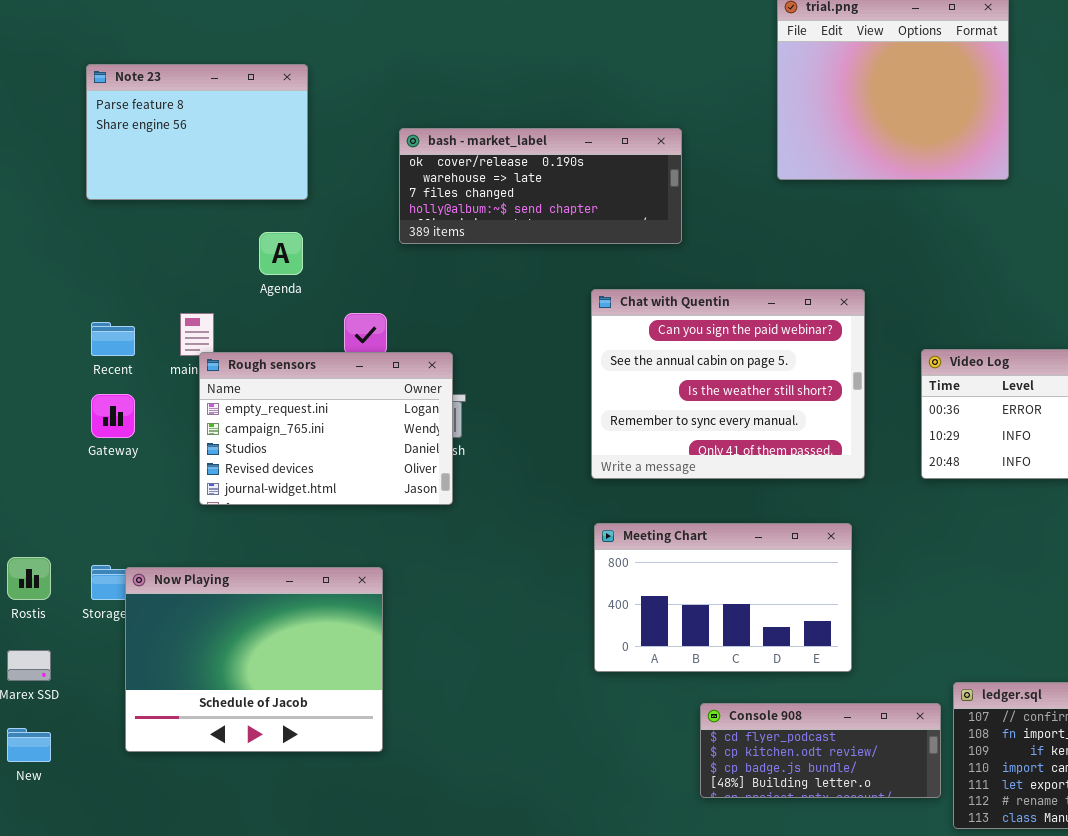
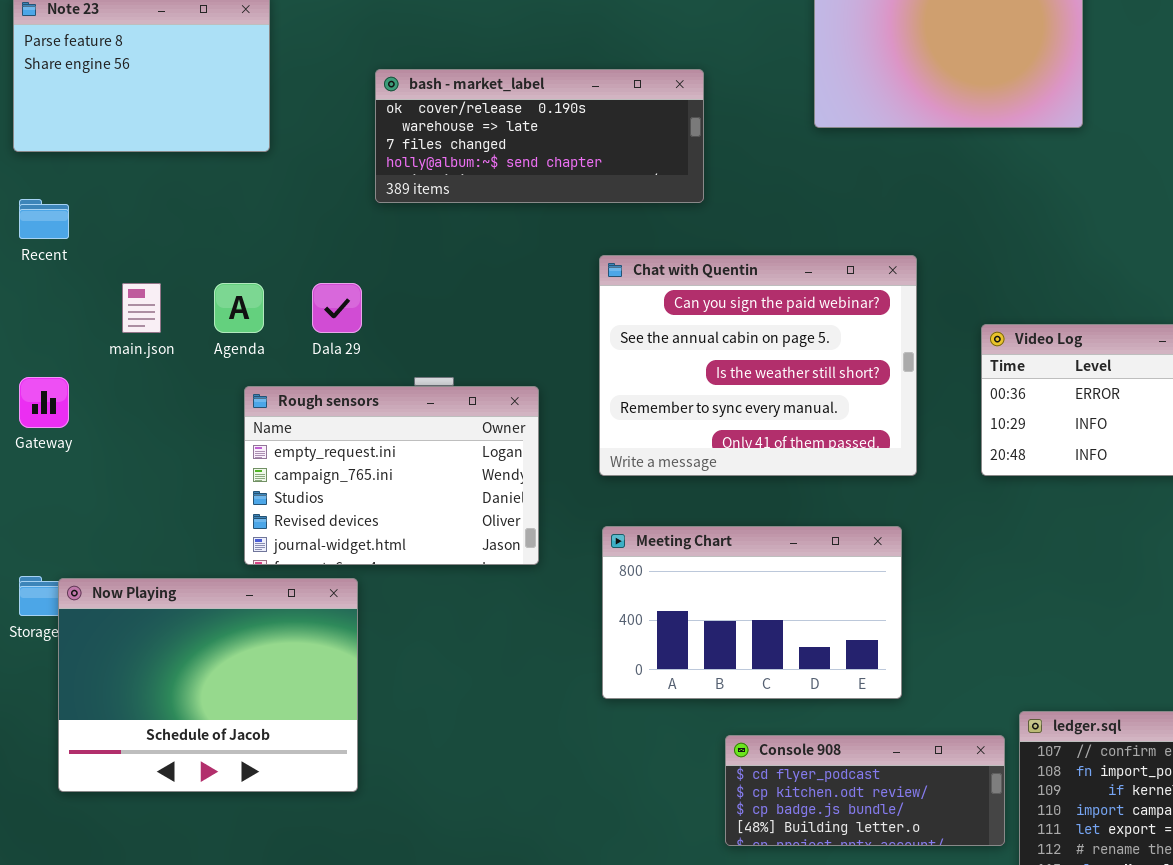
Agenda: [259,232,303,275] -> [214,283,264,333], moved
Recent: [91,322,135,356] -> [19,199,69,239], moved
Rough sensors: [199,352,453,505] -> [244,386,539,565], moved

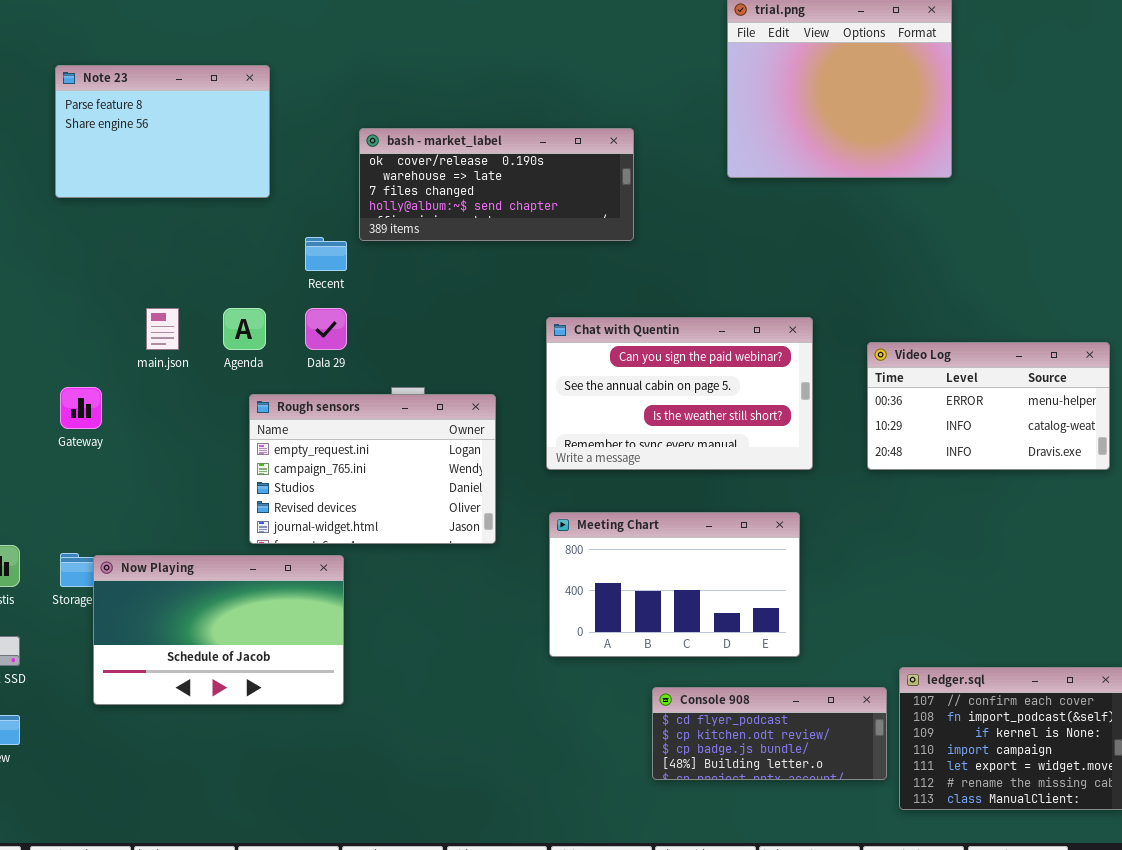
Recent: [19,199,69,239] -> [305,237,347,271], moved
Chat with Quentin: [599,255,917,476] -> [546,317,813,470], resized
Now Playing: [58,578,358,792] -> [93,555,344,705], resized

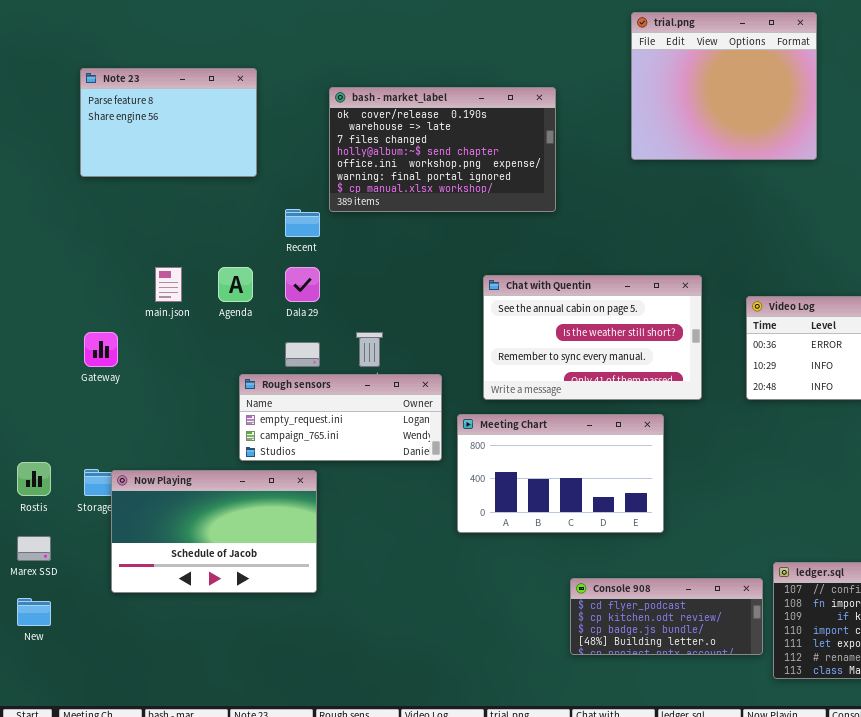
bash - market_label: [359,128,634,241] -> [329,87,556,212], resized
Chat with Quentin: [546,317,813,470] -> [483,275,702,400], scrolled down 1 row
Rough sensors: [249,394,496,544] -> [239,374,442,461], resized
Meeting Chart: [549,512,800,657] -> [457,414,664,533], moved

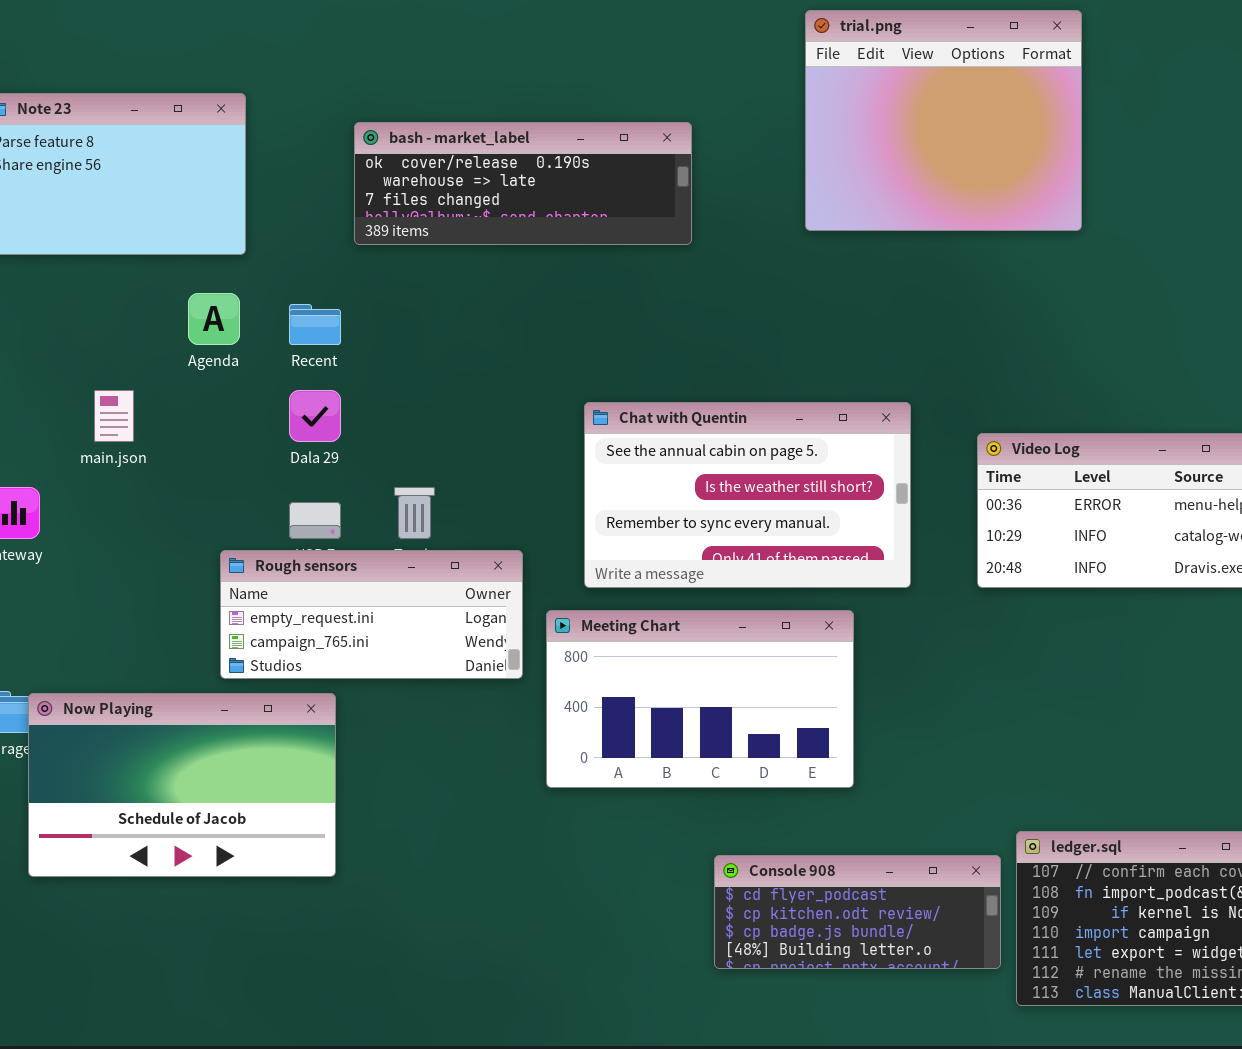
bash - market_label: [329,87,556,212] -> [354,122,692,245], resized
Agenda: [218,267,253,302] -> [188,293,240,345], moved

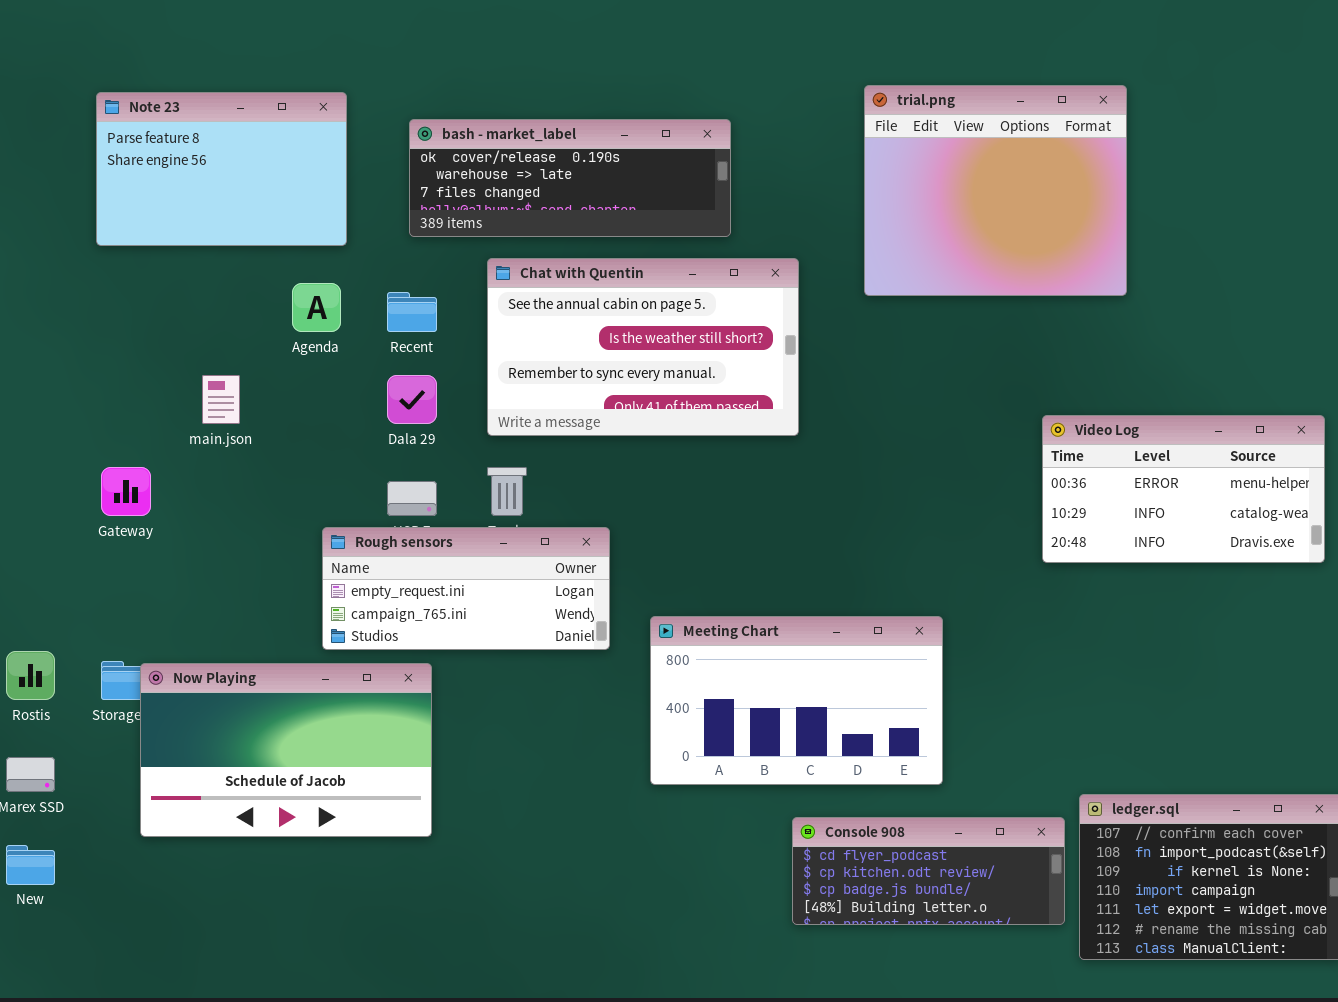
trial.png: [805,10,1082,231] -> [864,85,1127,296], moved
bash - market_label: [354,122,692,245] -> [409,119,731,237], moved
Chat with Quentin: [584,402,911,588] -> [487,258,799,436], moved
Meeting Chart: [546,610,854,788] -> [650,616,943,785], moved

